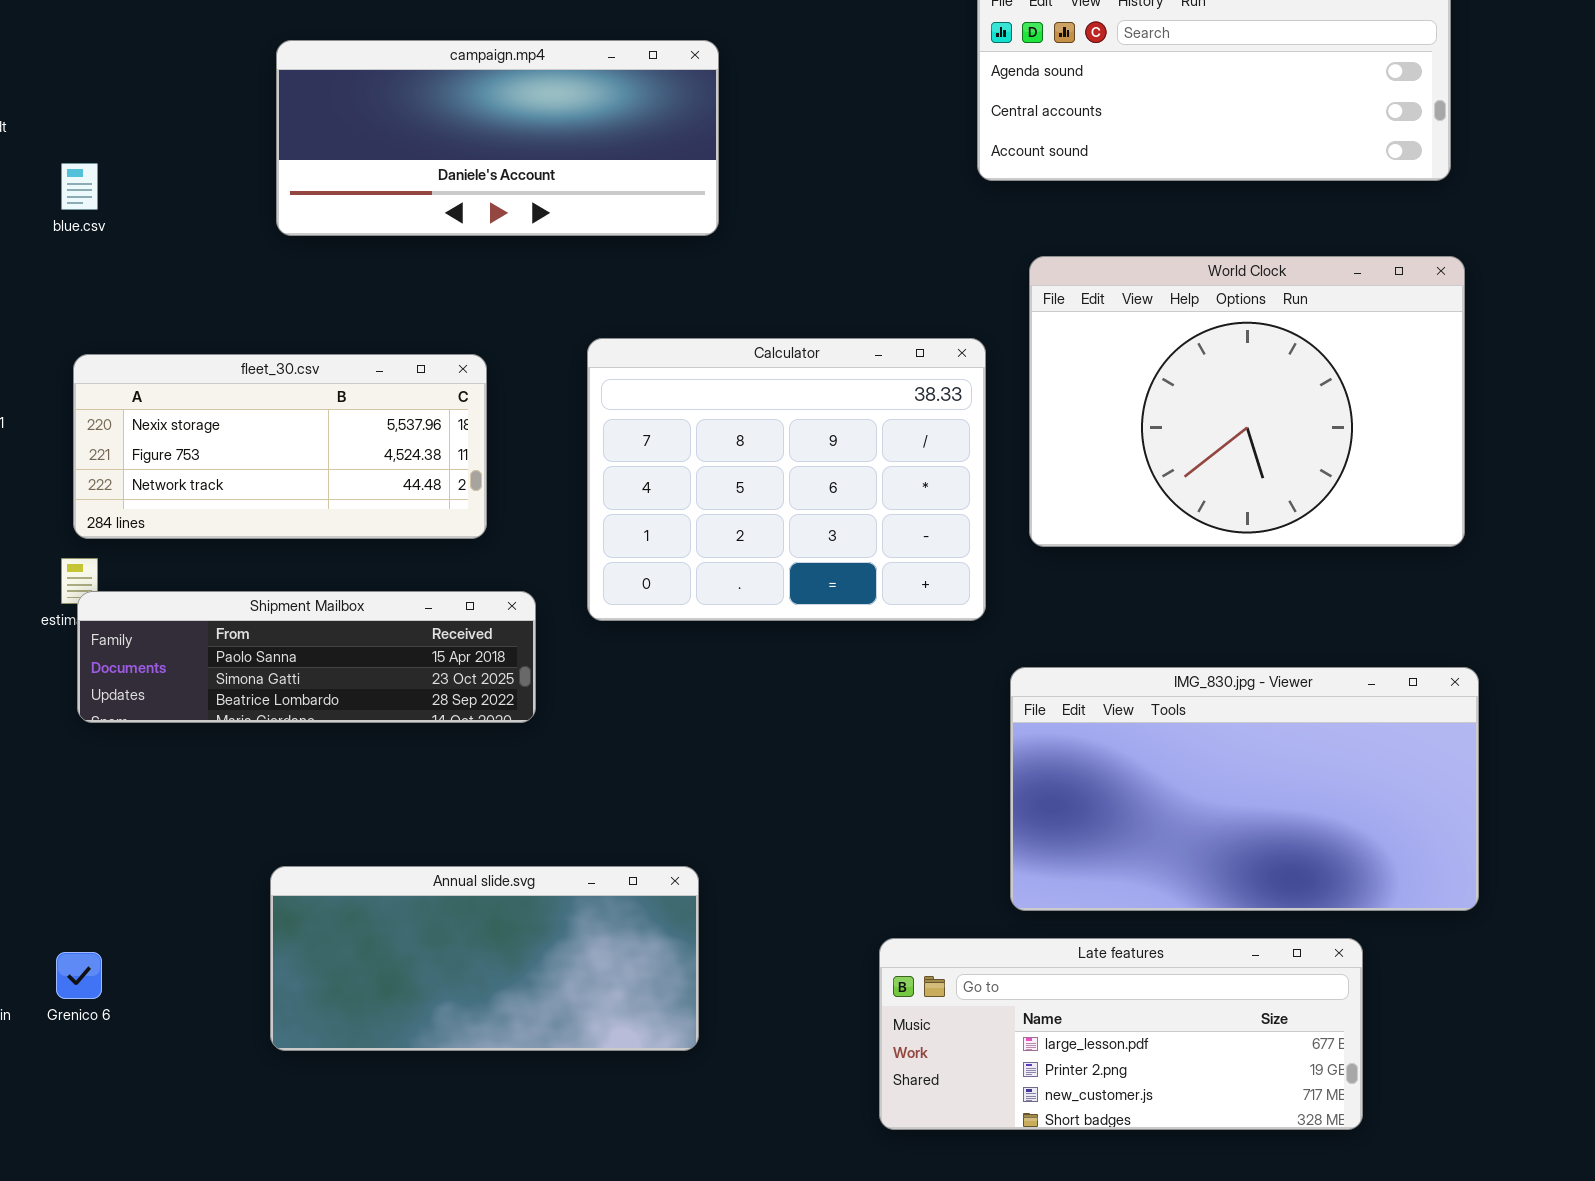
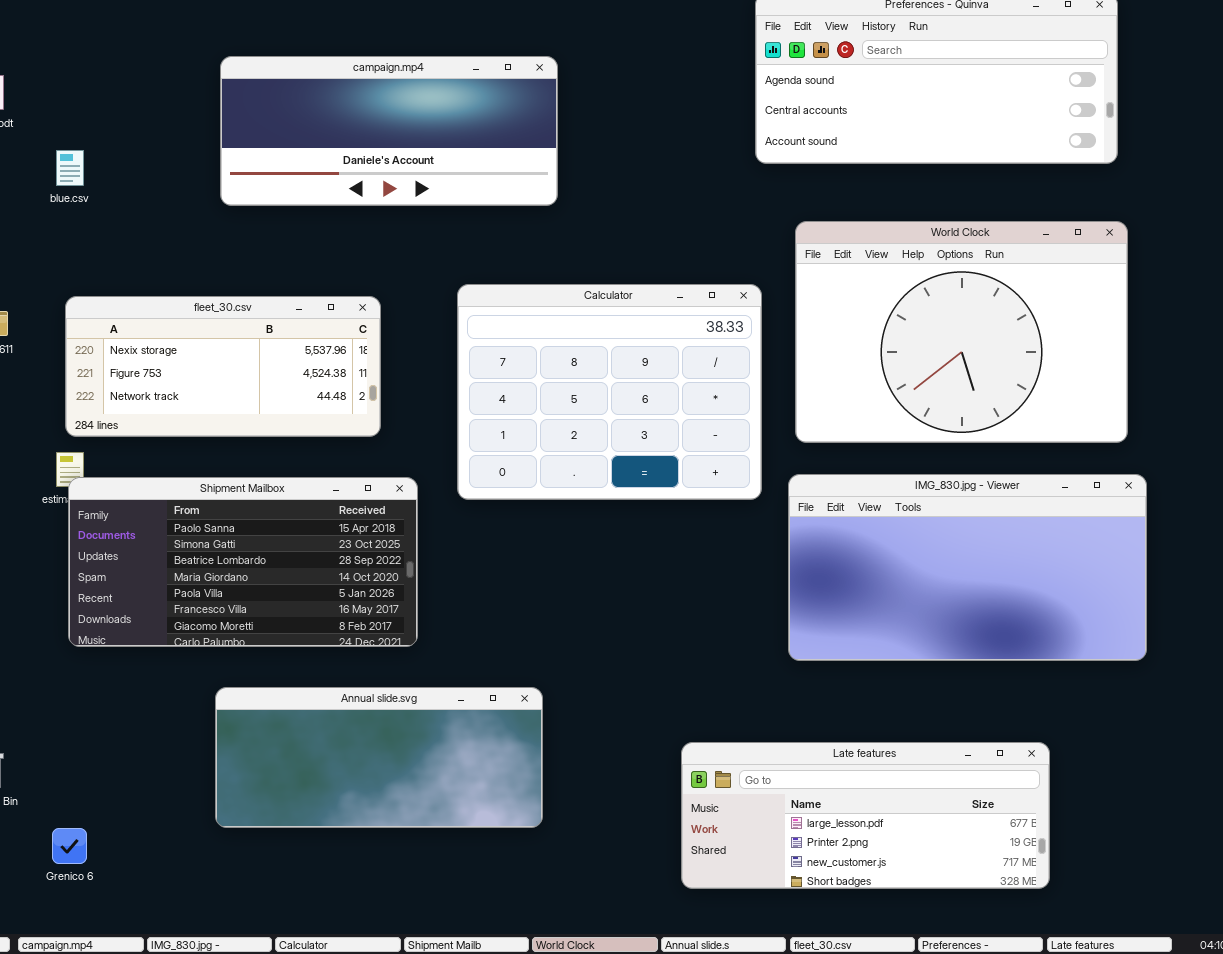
Shipment Mailbox: [77,591,536,723] -> [68,477,418,647], resized
IMG_830.jpg - Viewer: [1010,667,1479,911] -> [788,474,1147,661], moved
Grenico 6: [56,952,102,999] -> [52,828,87,864], moved

